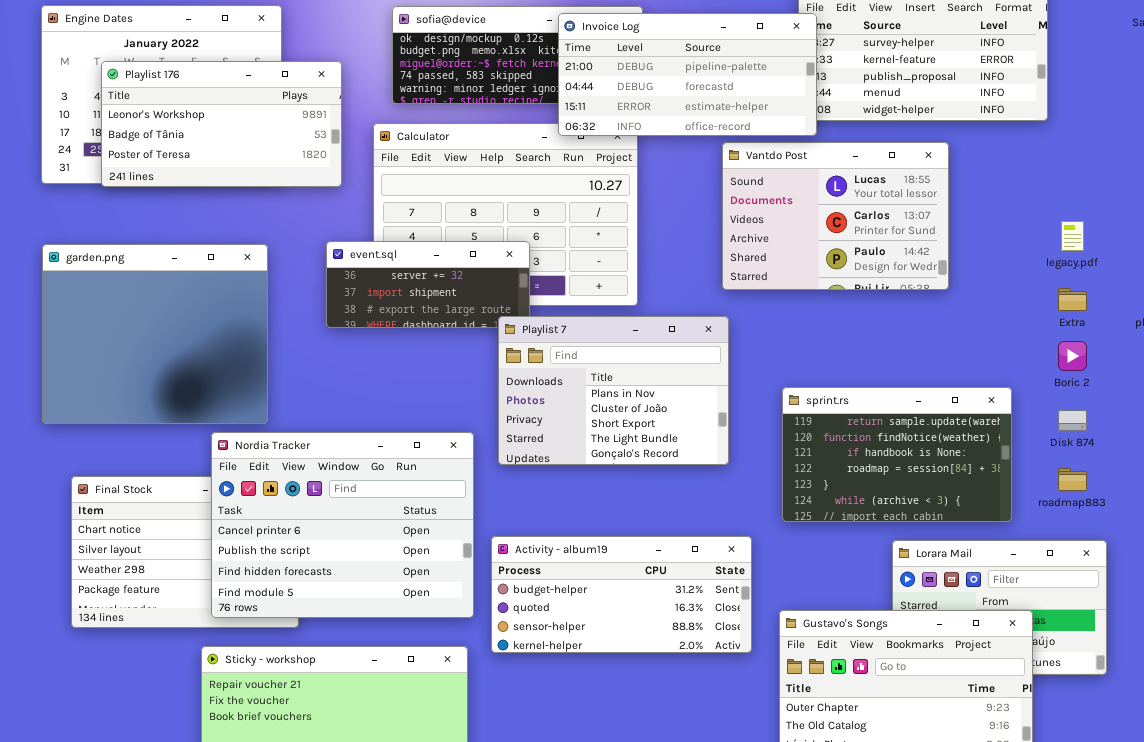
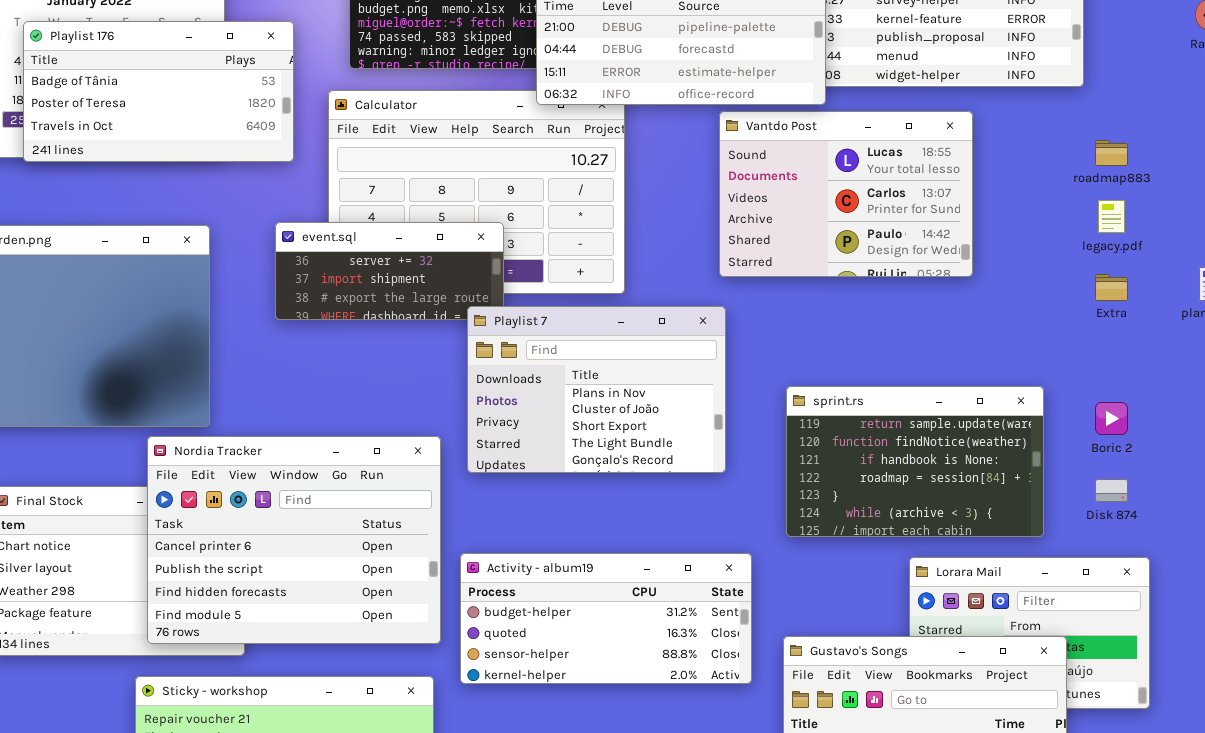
Playlist 176: [101,61,342,187] -> [23,21,294,162], scrolled down 1 row
Boric 2: [1058,341,1087,371] -> [1095,402,1128,435], moved
Disk 874: [1058,410,1087,431] -> [1095,479,1128,502], moved
roadmap883: [1058,468,1087,491] -> [1095,140,1128,166], moved

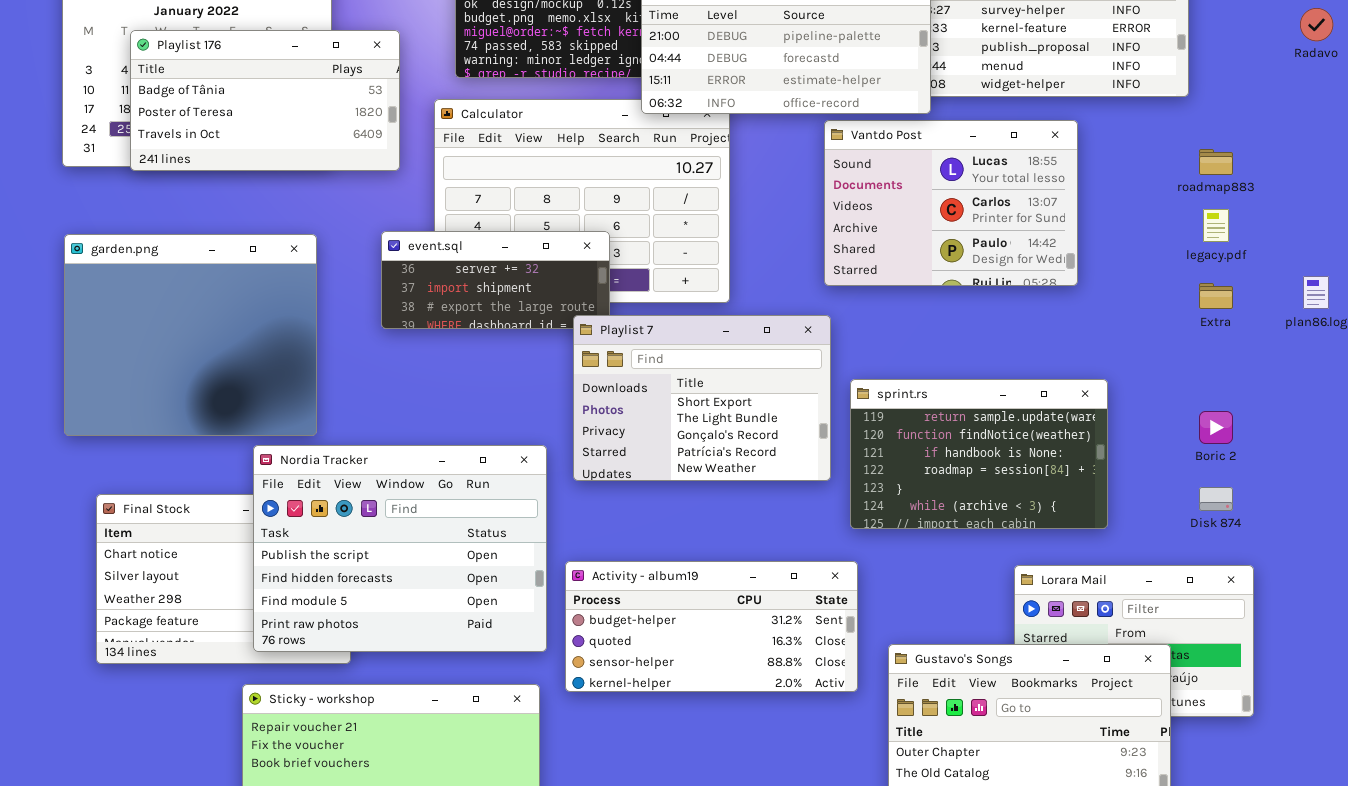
Playlist 7: [467,306,726,473] -> [573,315,831,481], scrolled down 2 rows
sprint.rs: [786,386,1044,537] -> [850,379,1108,529], moved
Nordia Tracker: [147,436,441,644] -> [253,445,547,652], scrolled down 1 row

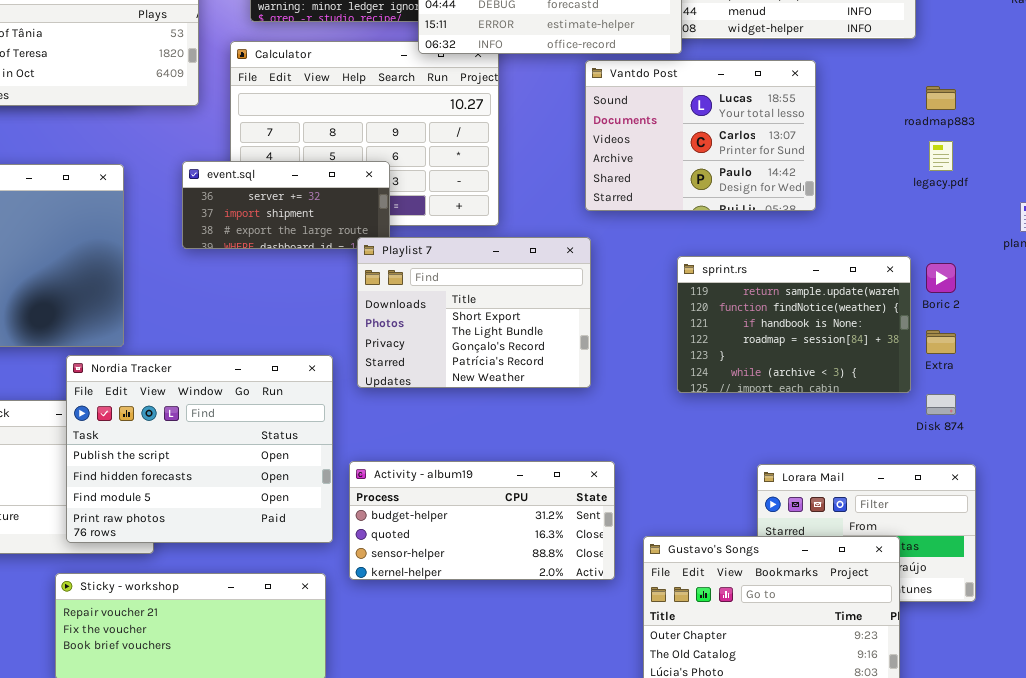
Extra: [1199,283,1233,309] -> [926,330,956,354], moved
sprint.rs: [850,379,1108,529] -> [677,256,911,393], moved
Boric 2: [1199,411,1233,444] -> [926,263,956,293], moved

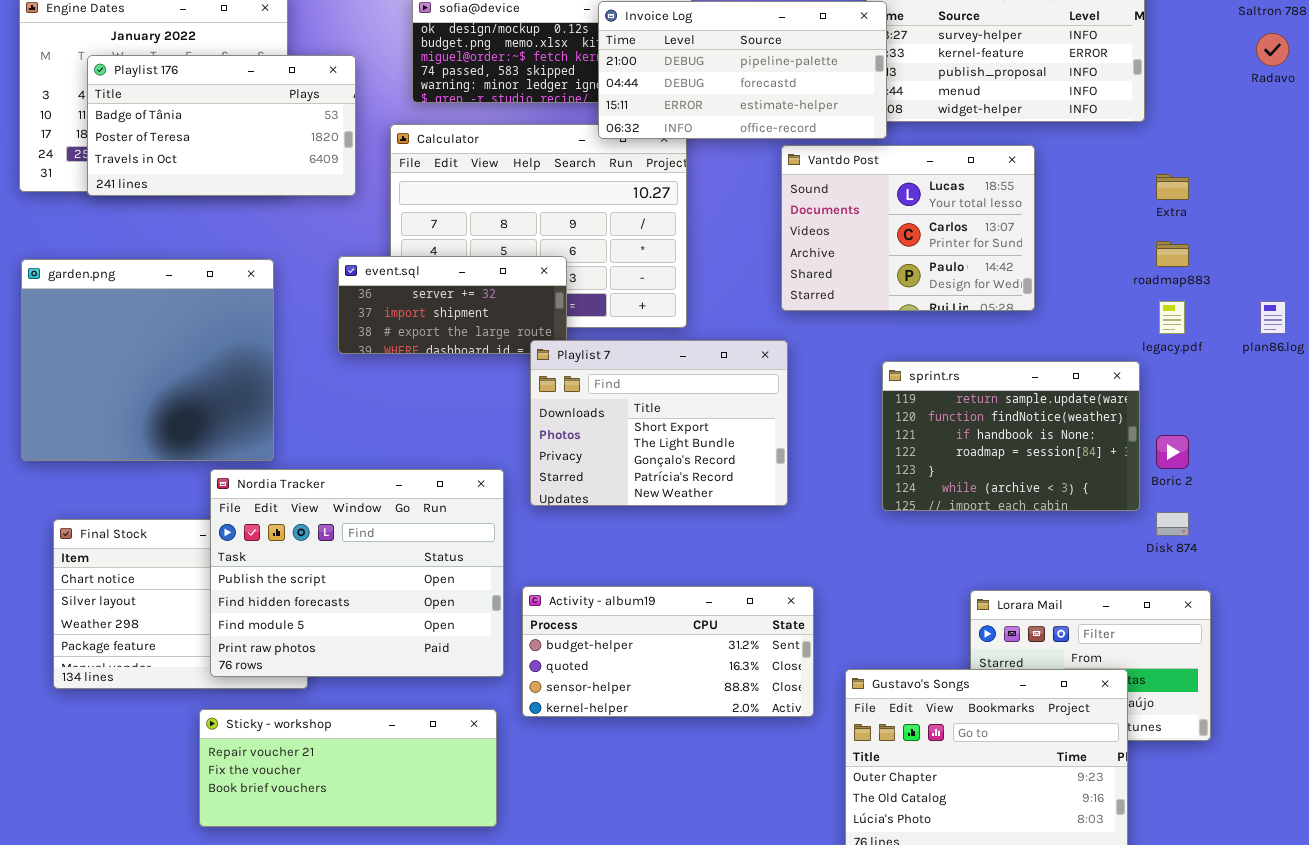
roadmap883: [926,86,956,110] -> [1156,241,1189,267], moved
legacy.pdf: [929,141,953,171] -> [1159,301,1185,334], moved
Boric 2: [926,263,956,293] -> [1156,435,1189,469], moved
Extra: [926,330,956,354] -> [1156,174,1189,200], moved

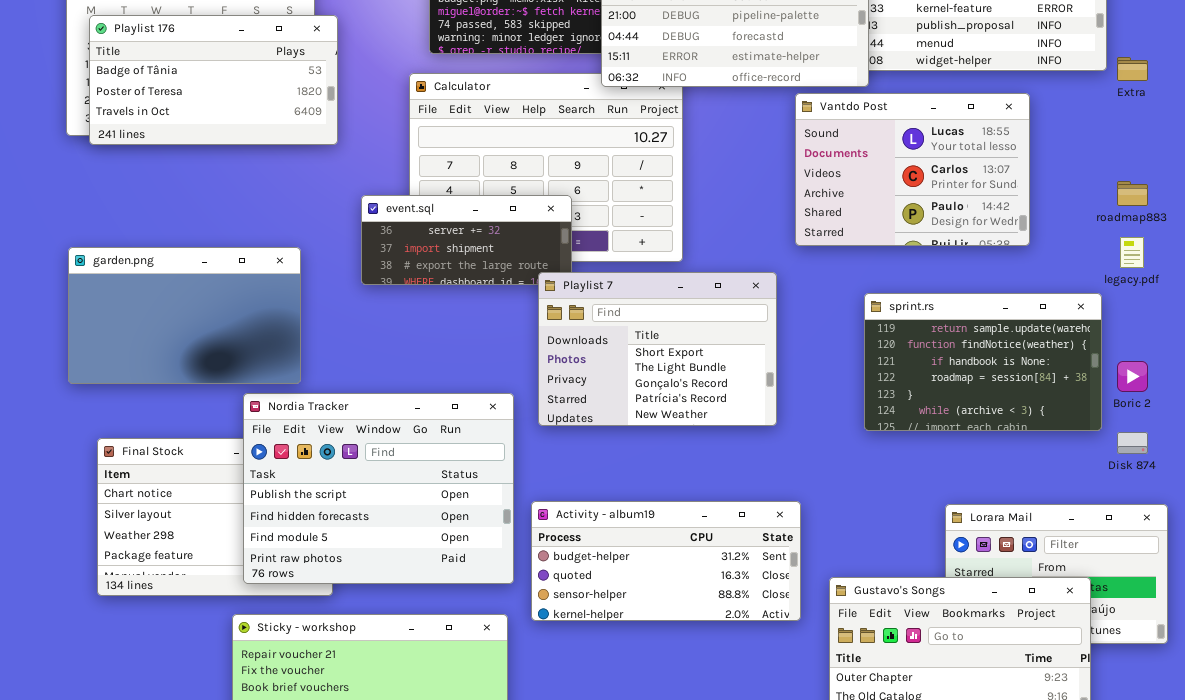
Playlist 176: [87,55,356,196] -> [89,15,338,145], moved
Vantdo Post: [781,145,1035,311] -> [795,93,1030,246], moved
Extra: [1156,174,1189,200] -> [1117,57,1148,81], moved
garden.png: [21,259,274,461] -> [68,247,301,384], resized

